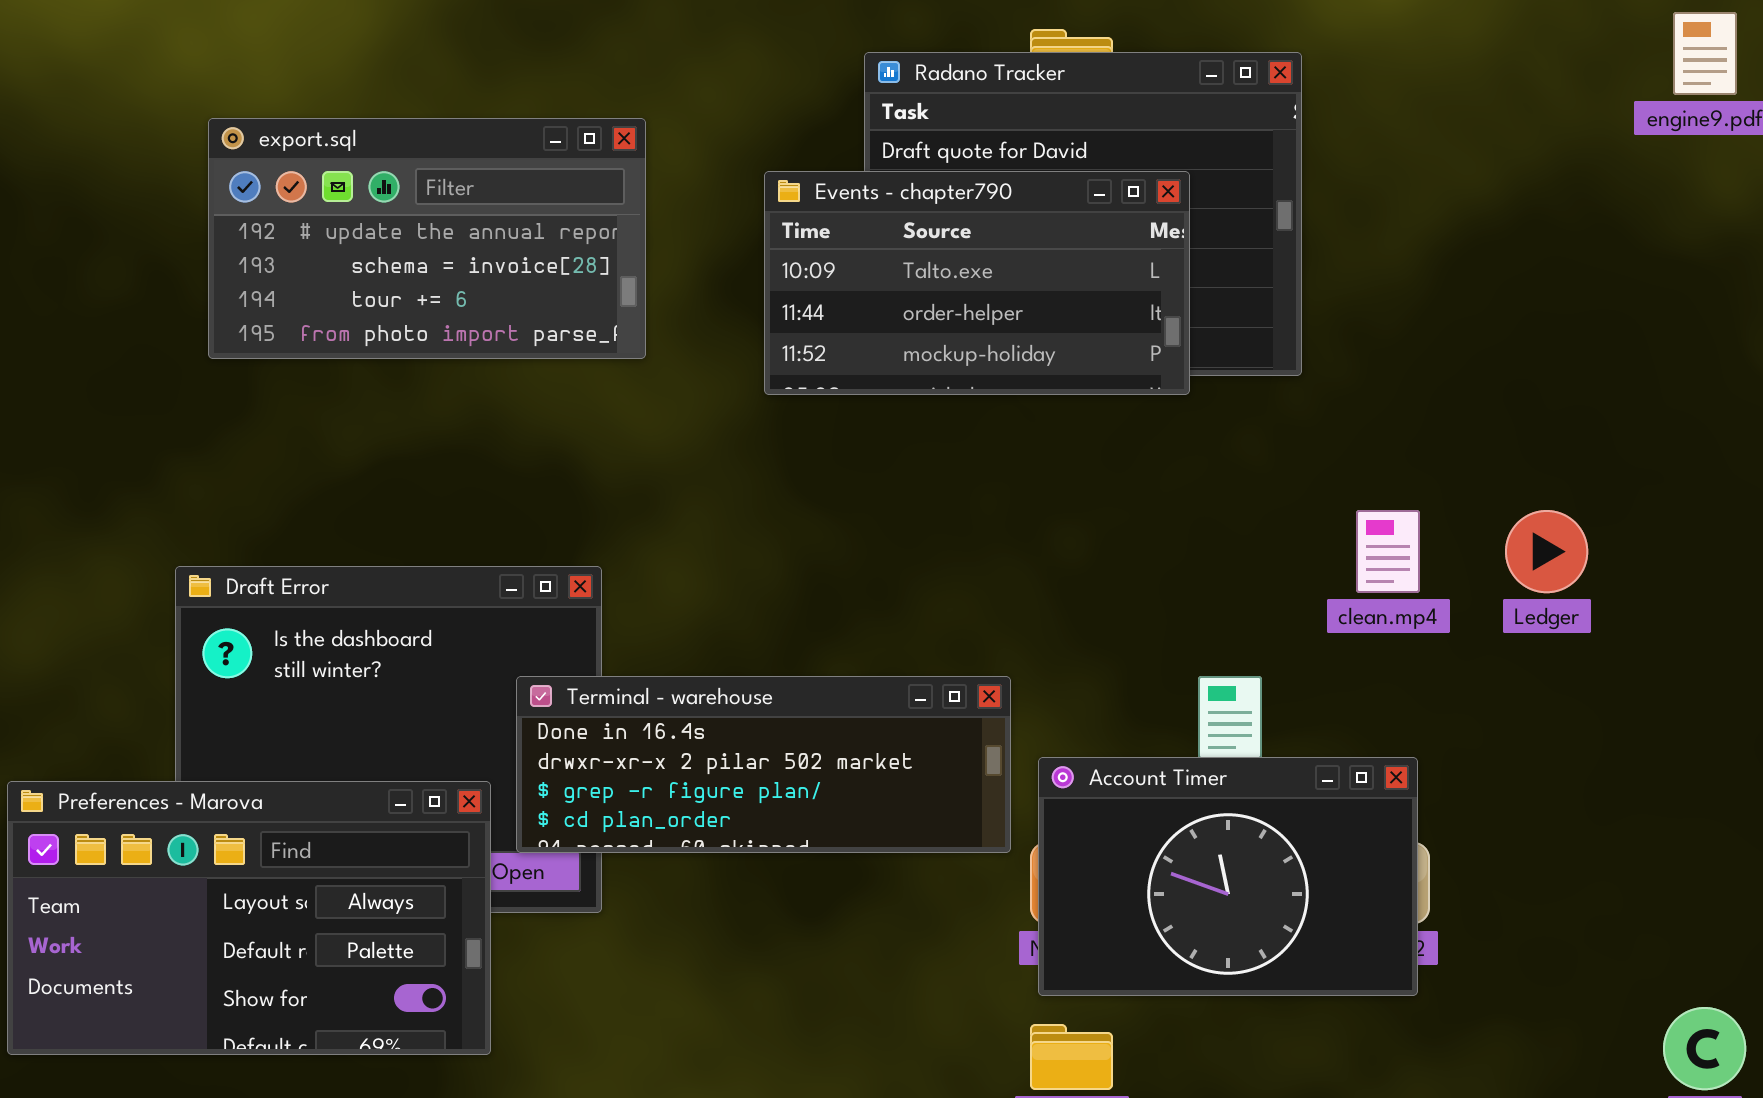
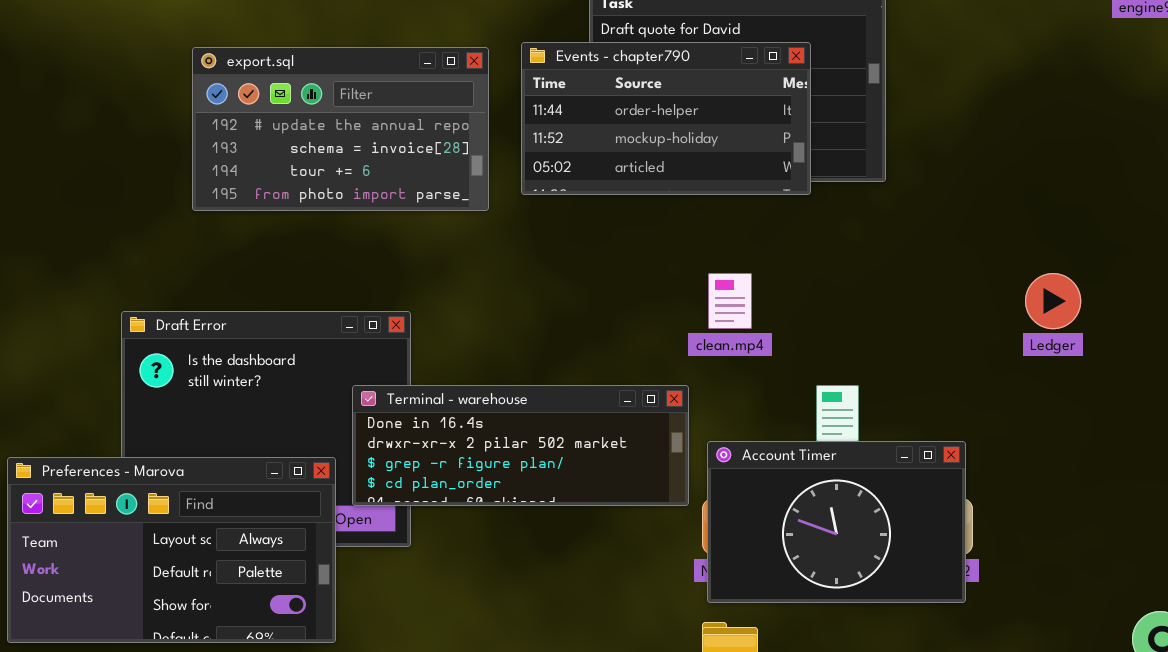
export.sql: [208,118,646,359] -> [192,47,489,211], moved
Events - chapter790: [764,171,1190,395] -> [521,42,811,195], scrolled down 1 row
clean.mp4: [1356,510,1420,593] -> [708,273,752,329], moved

